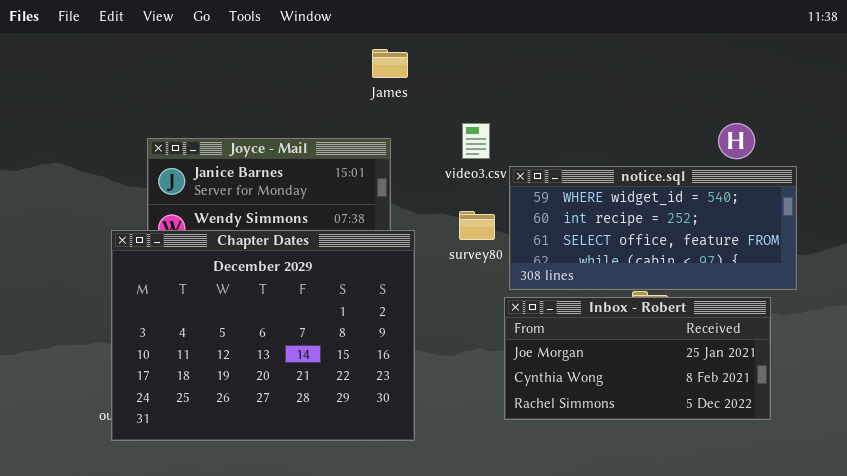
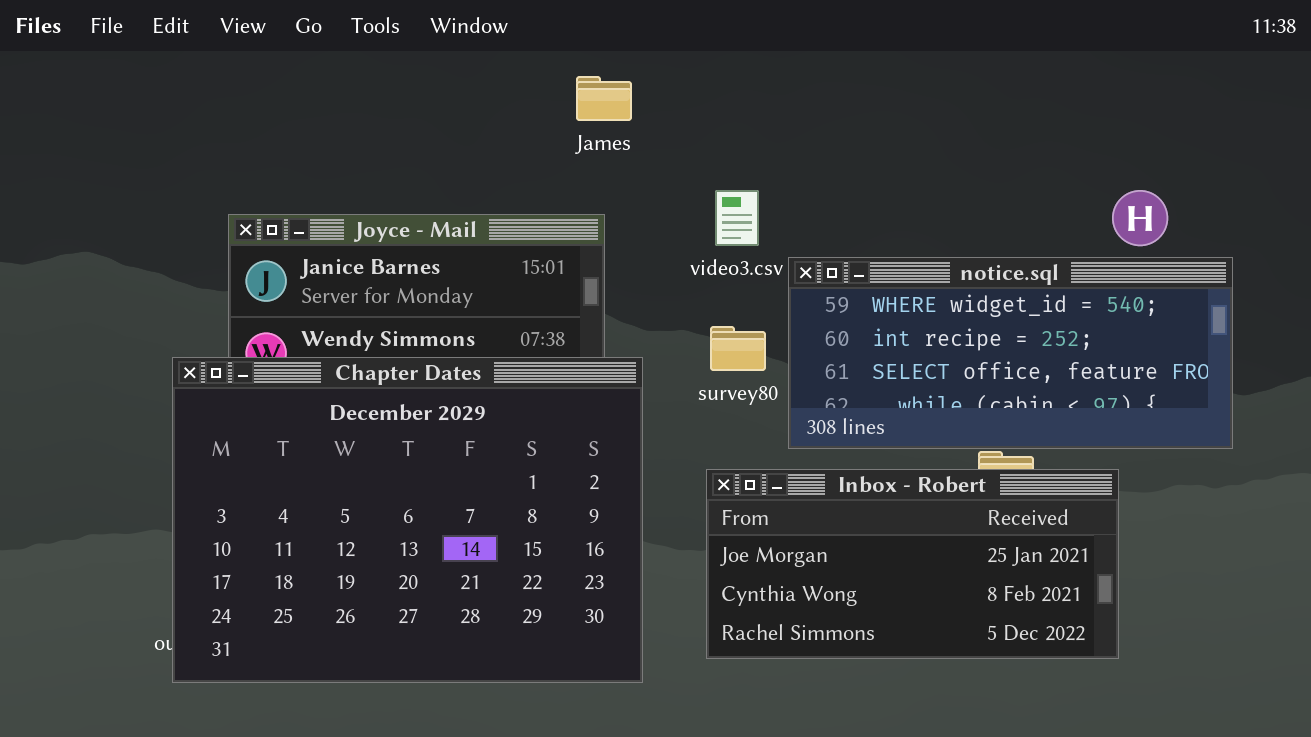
Inbox - Robert: [504,297,771,420] -> [706,469,1119,659], moved

